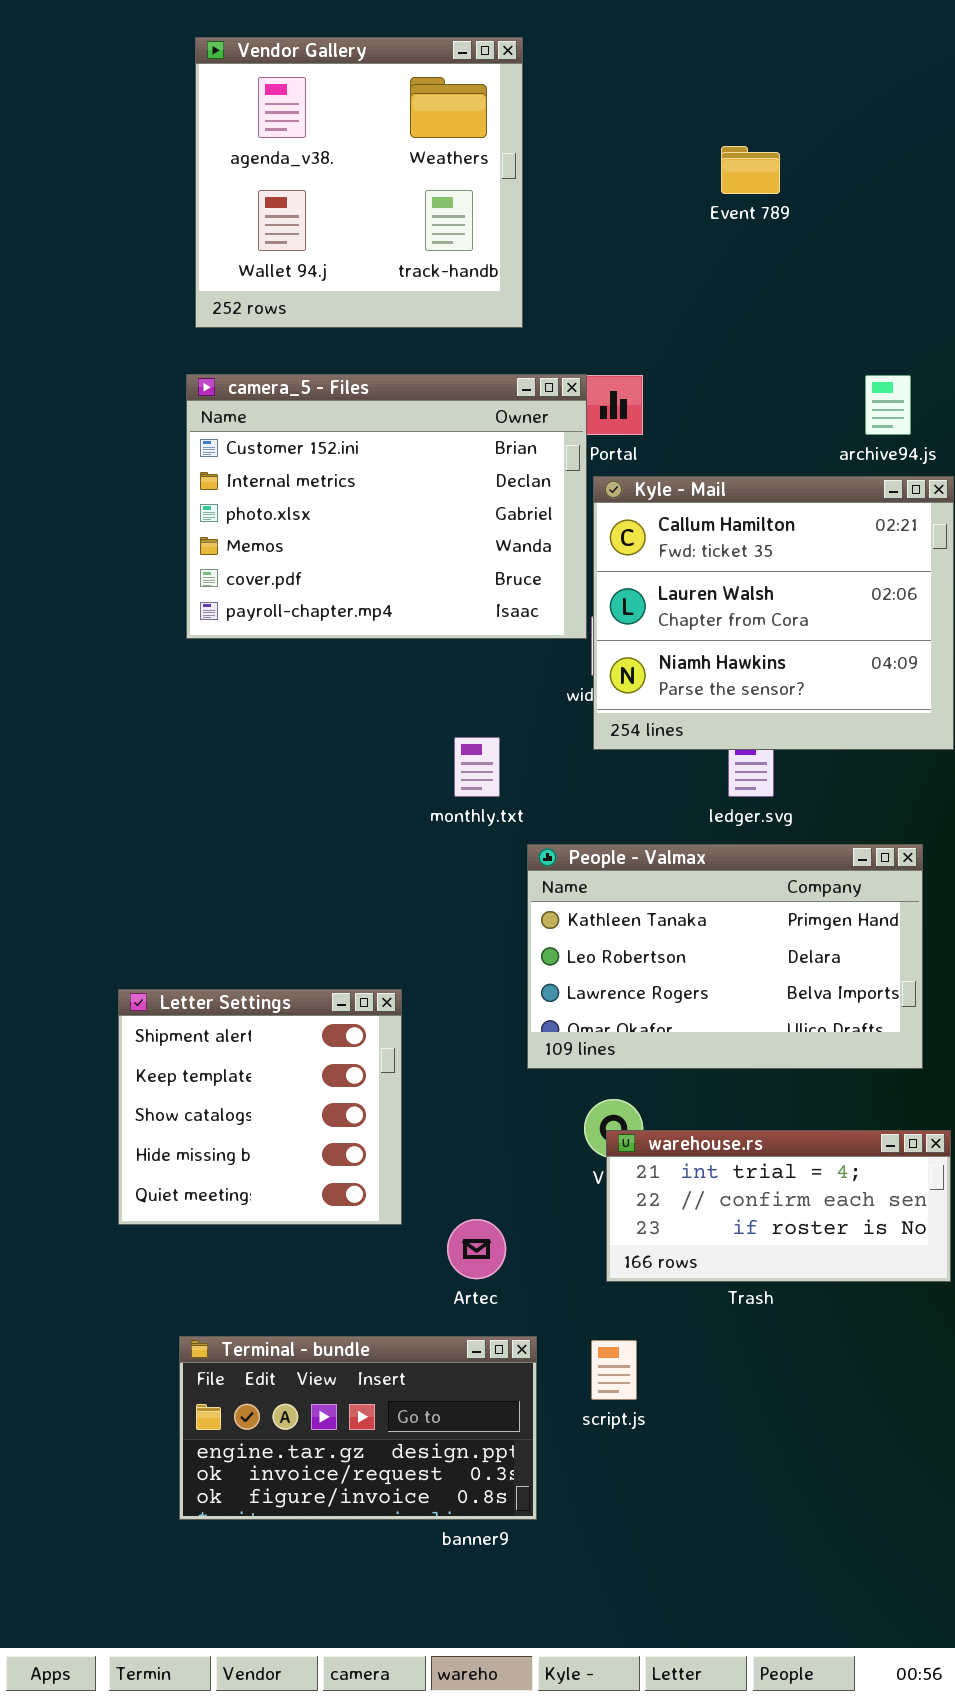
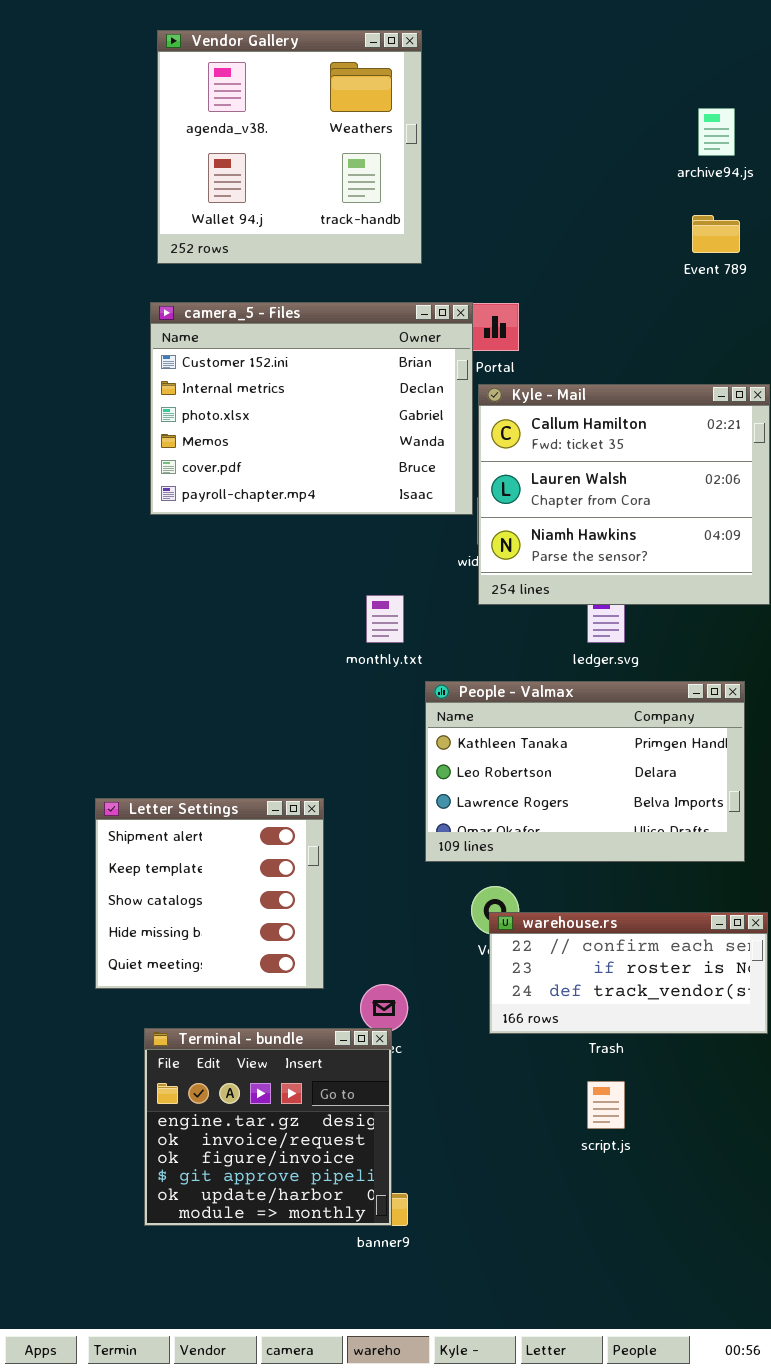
Event 789: [721,146,780,194] -> [692,215,740,253], moved
archive94.js: [865,375,911,435] -> [698,108,735,156], moved
warehouse.rs: [606,1130,951,1282] -> [489,912,768,1034], scrolled down 1 row
Terminal - bundle: [179,1336,537,1520] -> [144,1028,392,1226], resized
script.js: [591,1340,637,1400] -> [587,1081,625,1129], moved

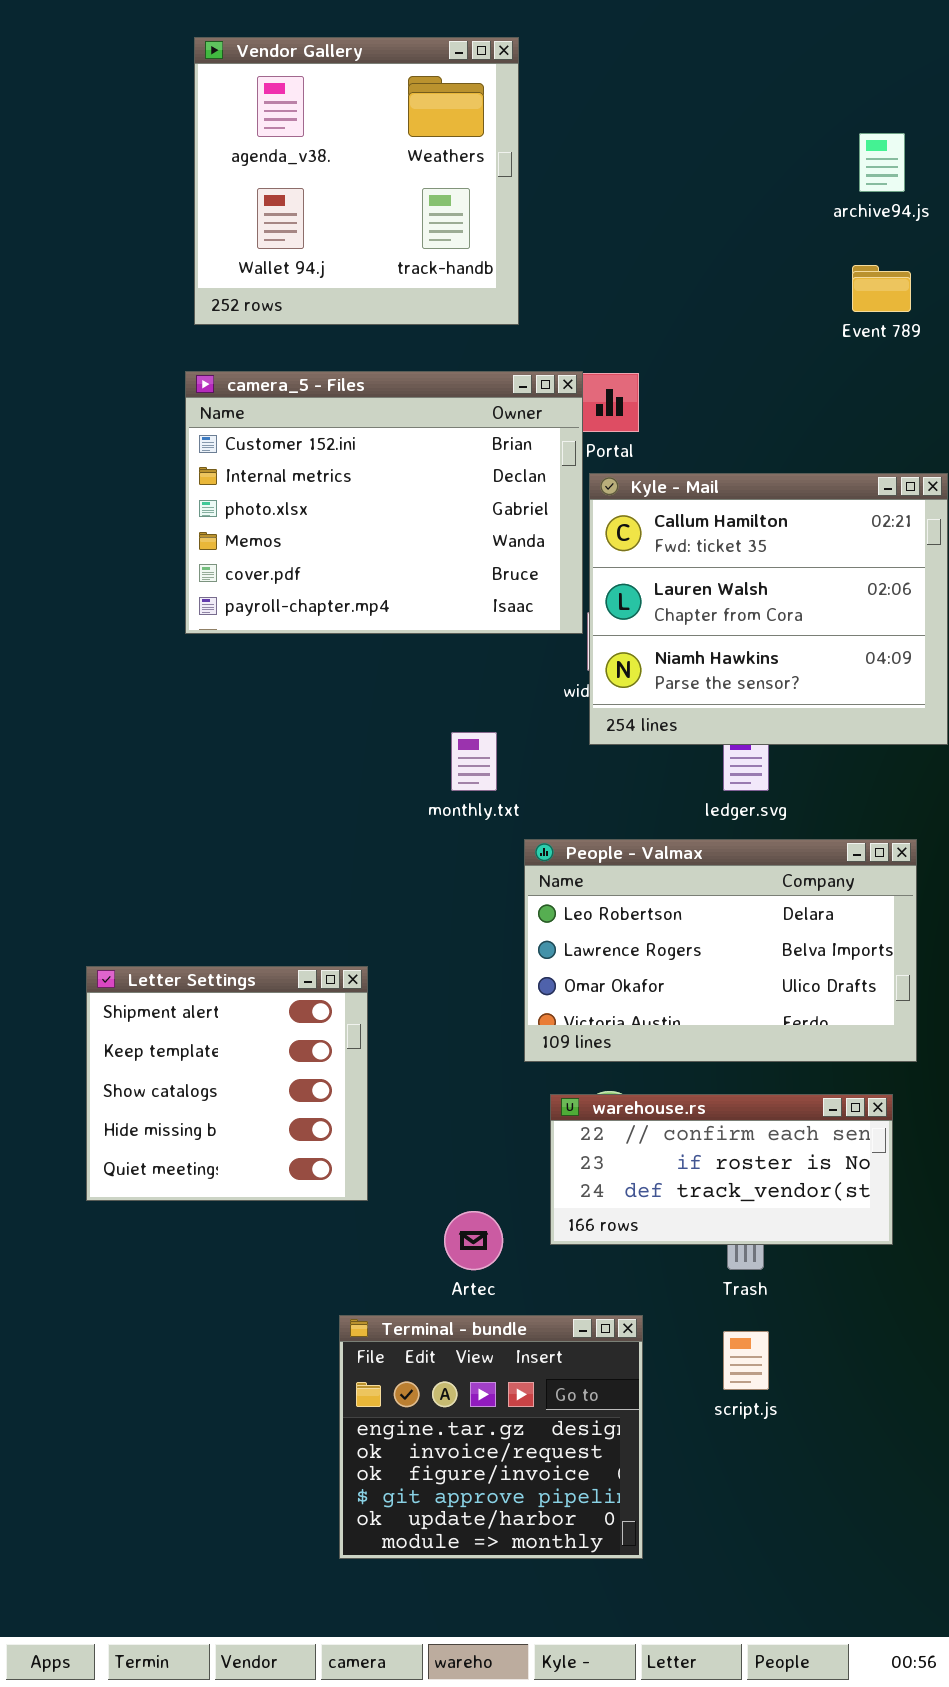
People - Valmax: [425,681,745,862] -> [524,839,917,1062], scrolled down 1 row
Letter Settings: [95,798,324,989] -> [86,966,368,1201], moved
warehouse.rs: [489,912,768,1034] -> [550,1094,893,1245], moved
Terminal - bundle: [144,1028,392,1226] -> [339,1315,643,1559], moved

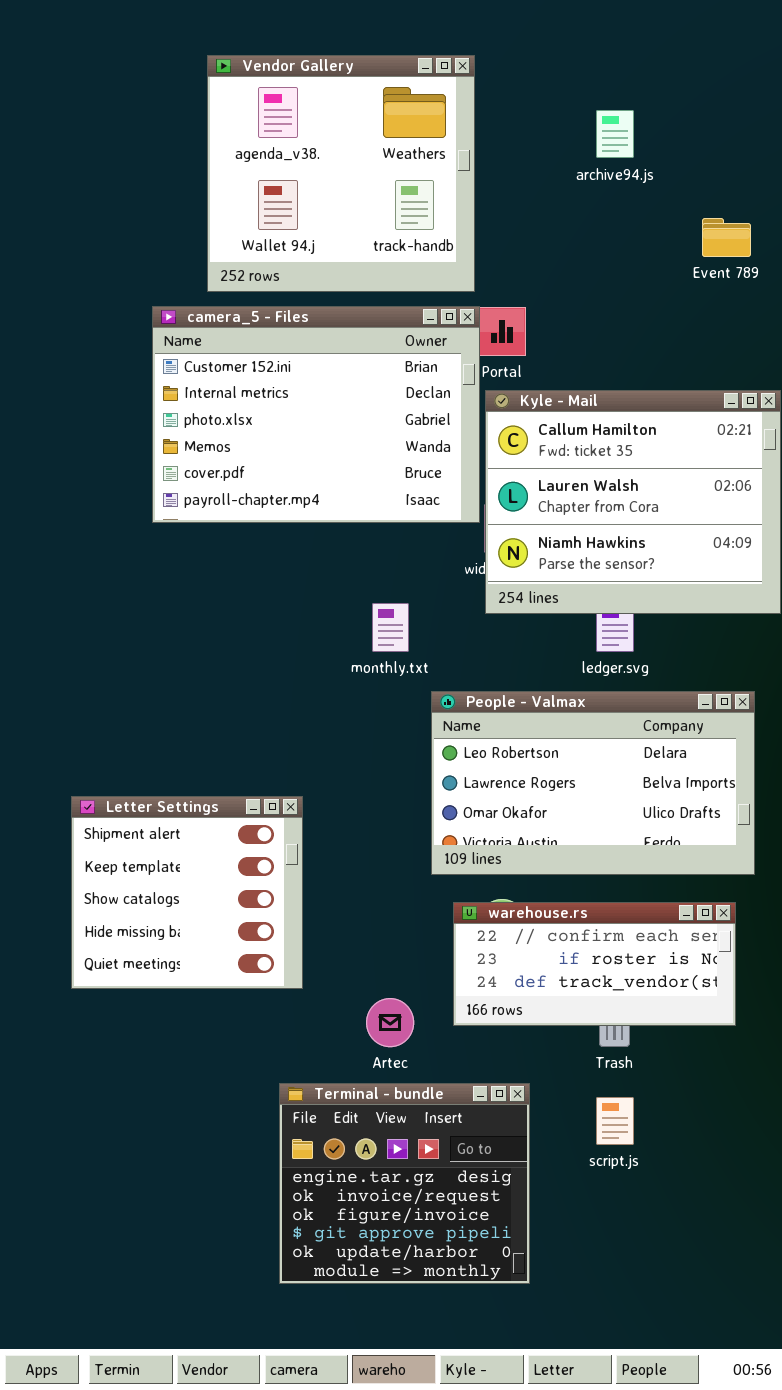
Vendor Gallery: [194,37,519,325] -> [207,55,475,292], moved
archive94.js: [859,133,905,192] -> [596,110,634,158], moved

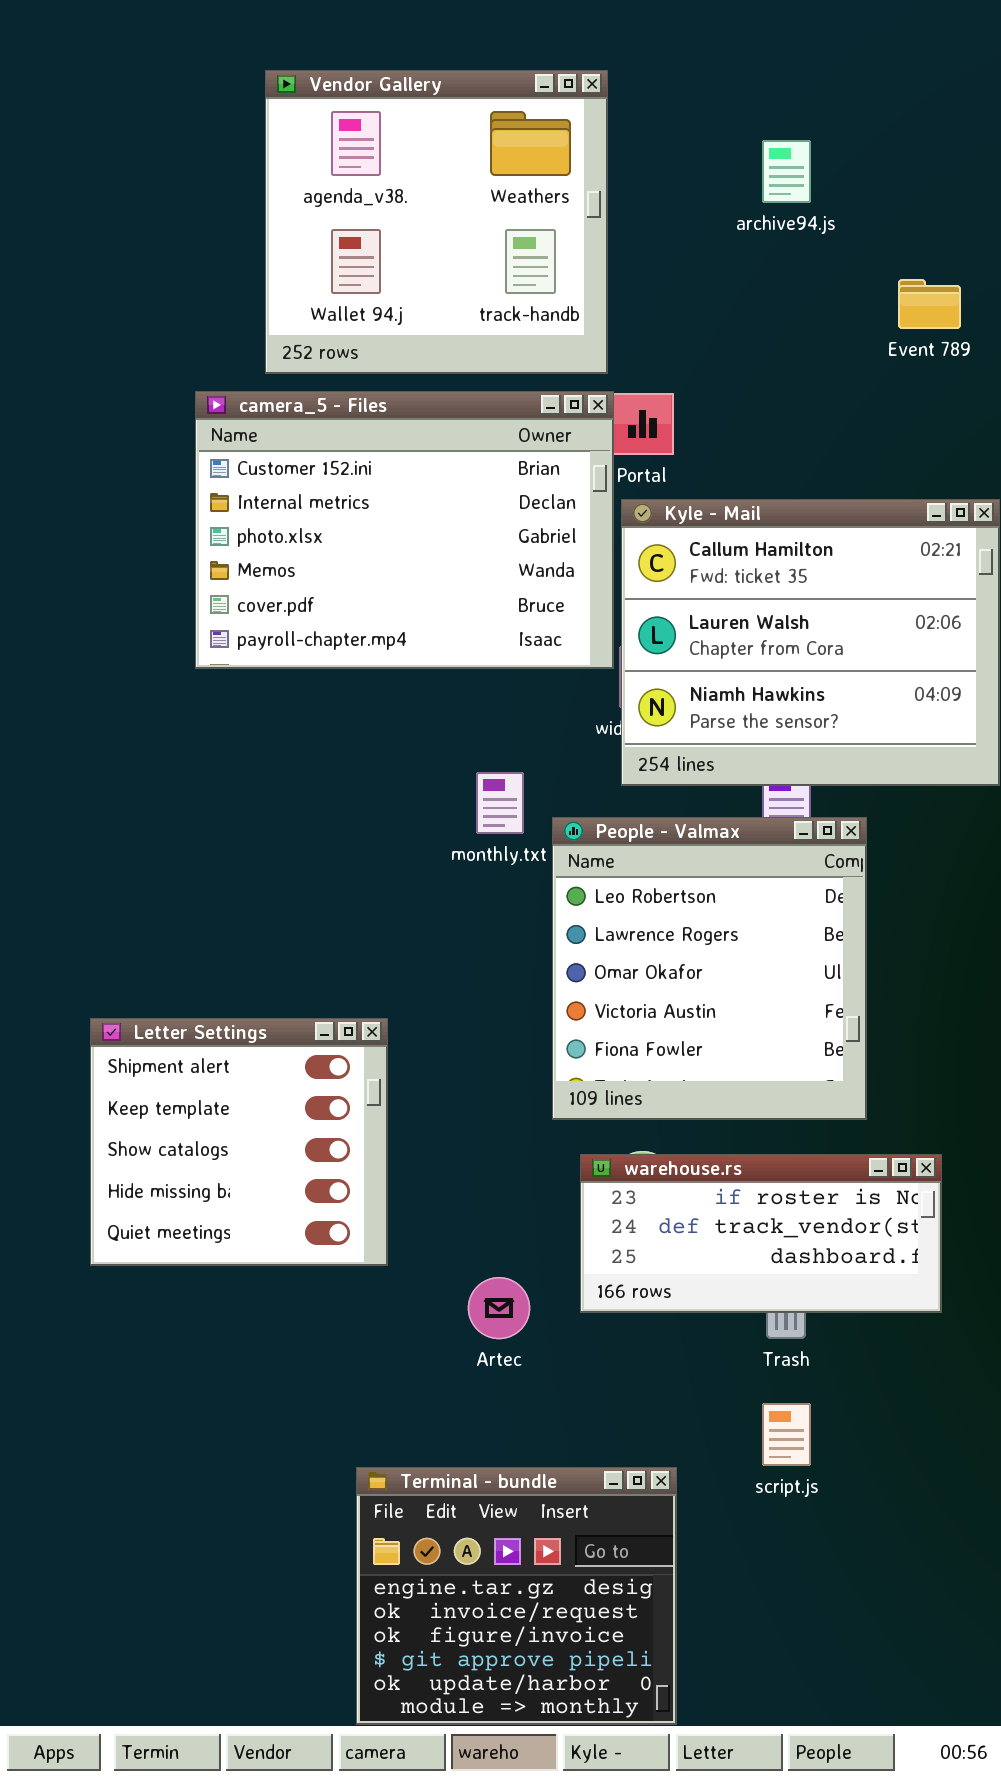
People - Valmax: [431,691,755,875] -> [552,817,867,1120], resized
warehouse.rs: [453,902,736,1026] -> [580,1154,942,1313], scrolled down 1 row
Terminal - bundle: [279,1083,530,1284] -> [356,1467,677,1725], moved

